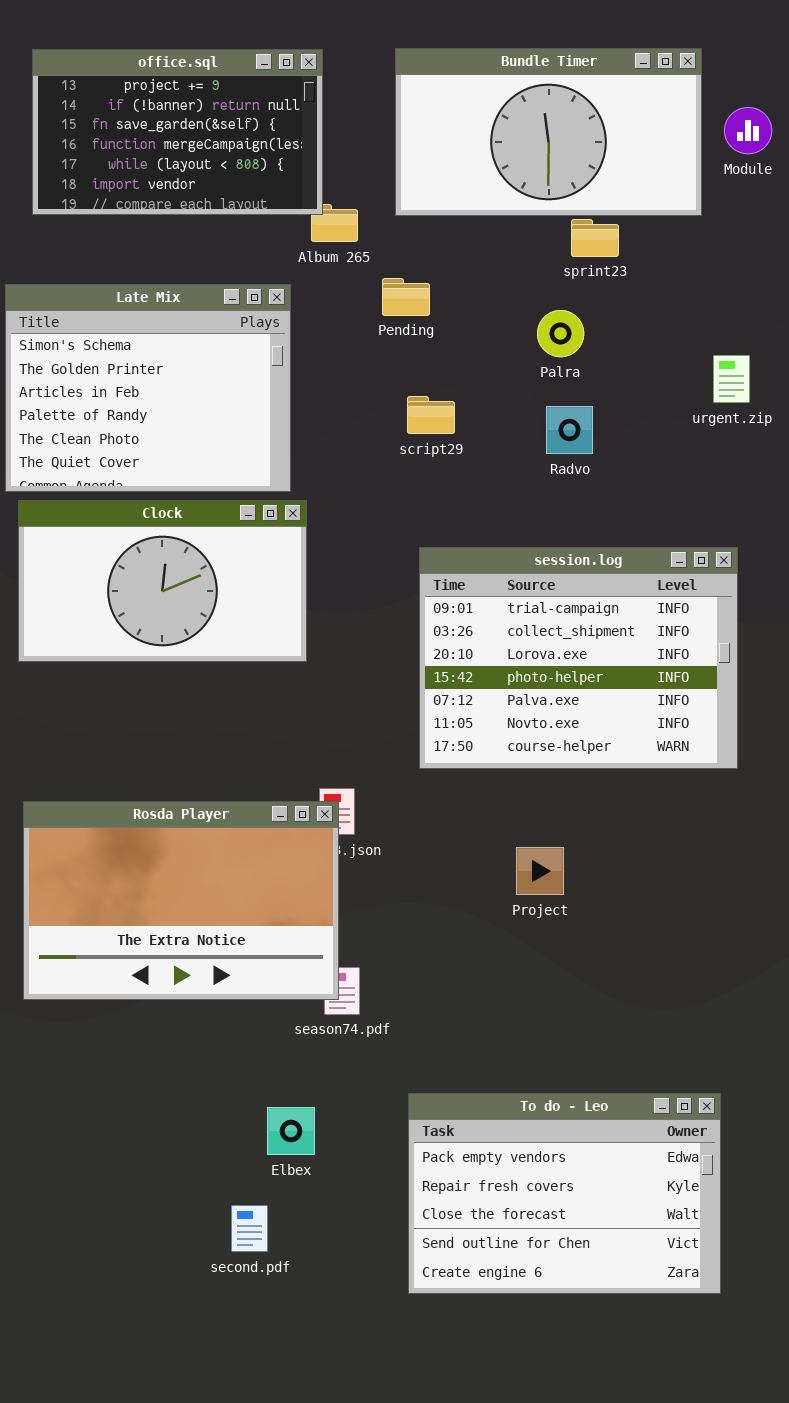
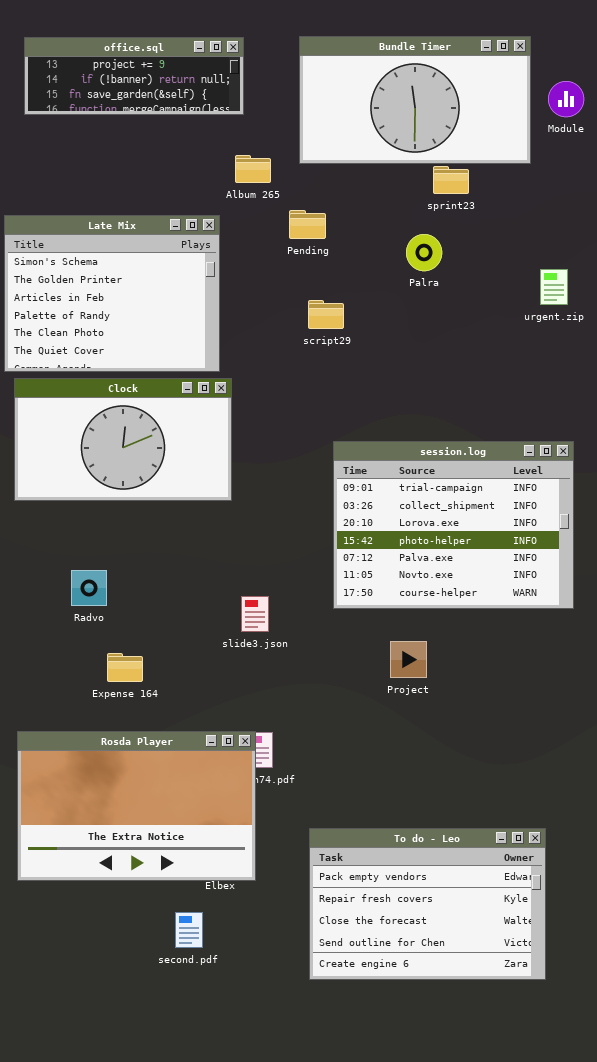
office.sql: [32,49,323,215] -> [24,37,244,115], resized
Radvo: [546,406,593,454] -> [71,570,107,606], moved
session.log: [419,547,738,769] -> [333,441,574,609], moved
Rosda Player: [23,801,339,1000] -> [17,731,256,881], moved

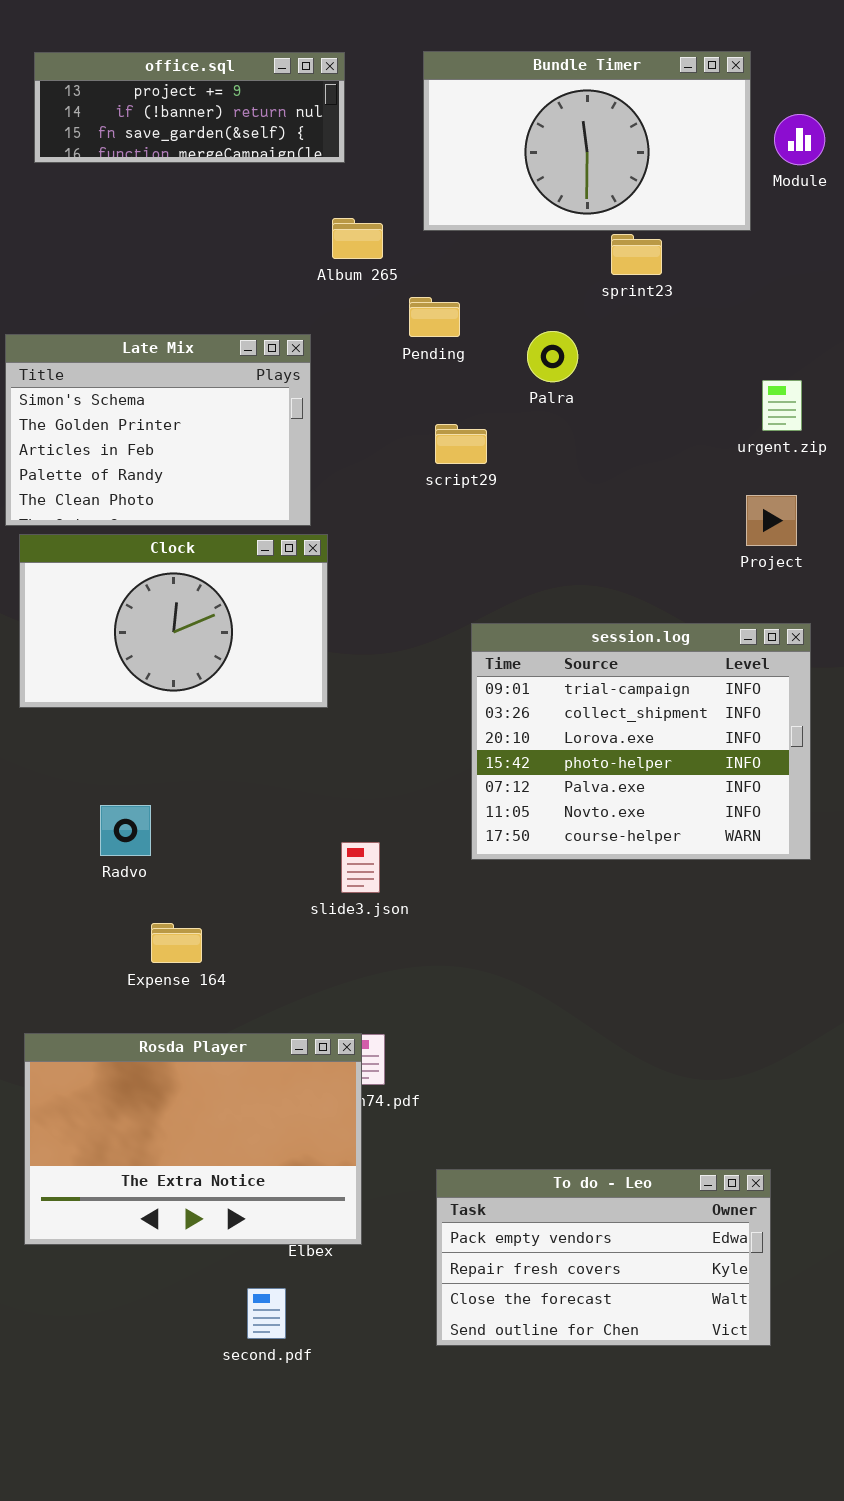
Late Mix: [4,215,220,372] -> [5,334,311,526], resized
Palra: [406,234,442,271] -> [527,331,578,382], moved
Project: [390,641,427,678] -> [746,495,797,546], moved
To do - Leo: [309,828,546,980] -> [436,1169,771,1346], resized

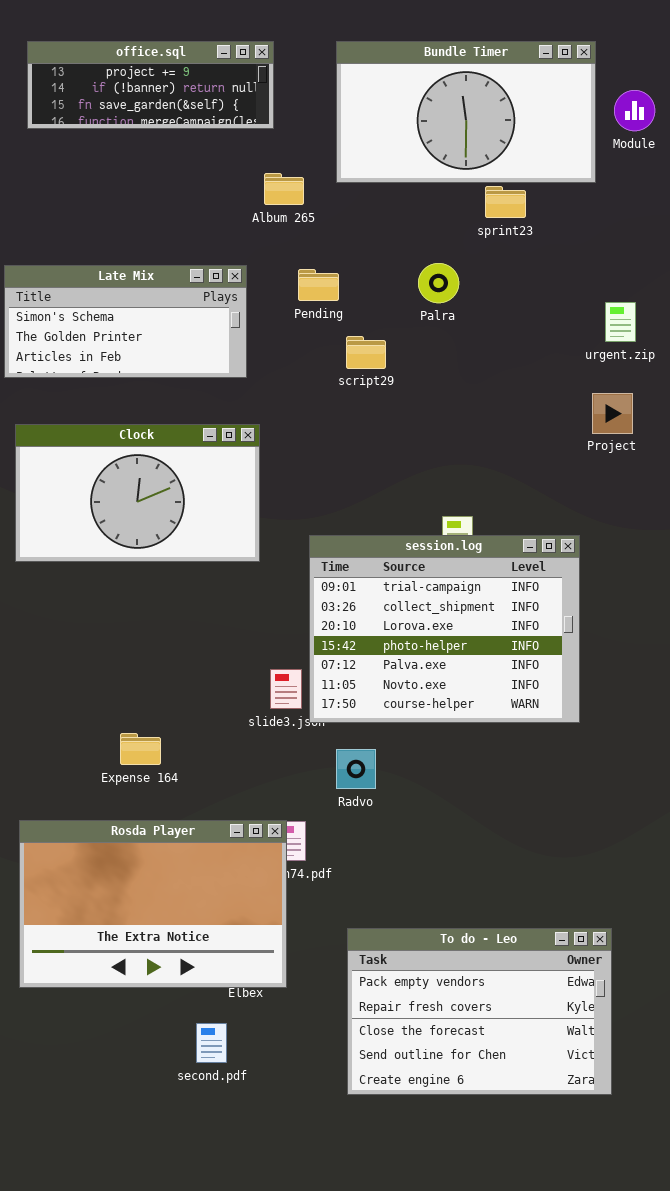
Pending: [409,297,460,337] -> [298,269,339,301], moved
Late Mix: [5,334,311,526] -> [4,265,247,378], resized
session.log: [471,623,811,860] -> [309,535,580,723], moved
Radvo: [100,805,151,856] -> [336,749,376,789], moved
To do - Leo: [436,1169,771,1346] -> [347,928,612,1095], resized

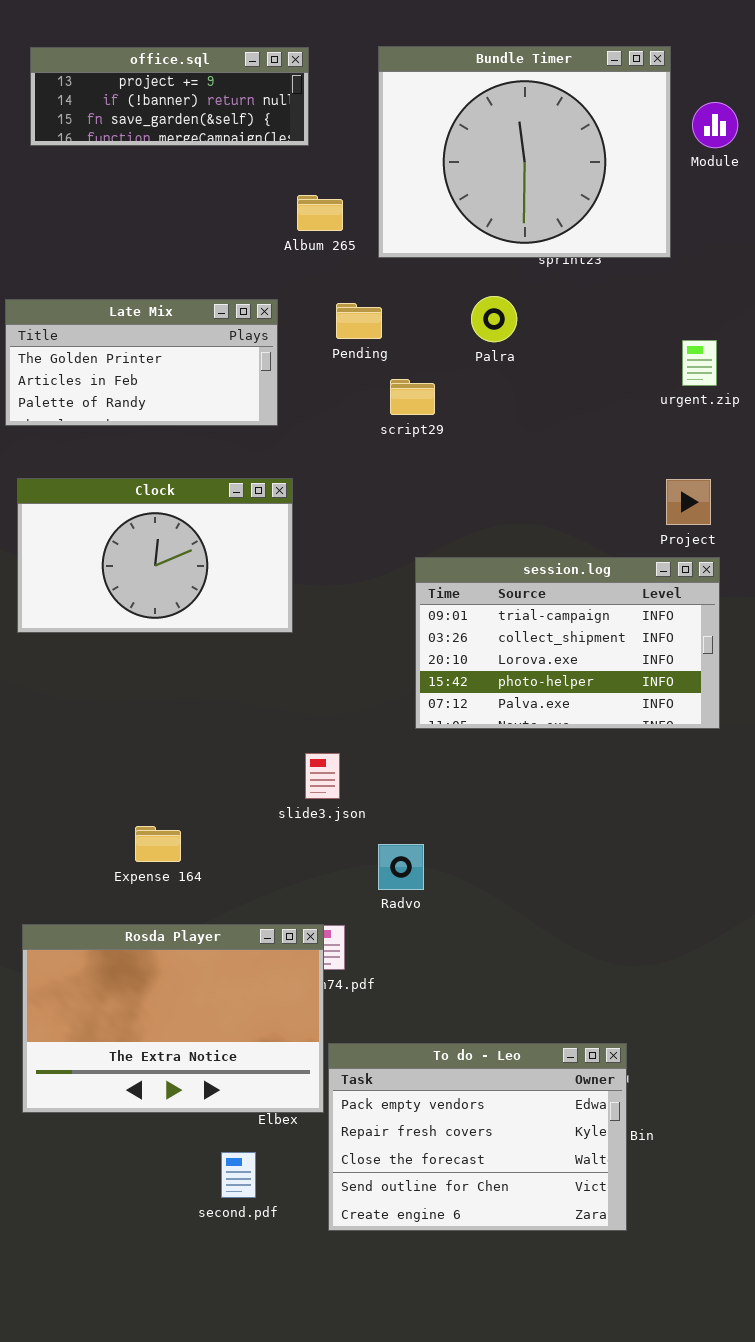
Bundle Timer: [336,41,596,183] -> [378,46,671,258], resized
Late Mix: [4,265,247,378] -> [5,299,278,426], scrolled down 1 row
Project: [592,393,633,434] -> [666,479,711,525], moved
session.log: [309,535,580,723] -> [415,557,720,729], moved, resized
To do - Leo: [347,928,612,1095] -> [328,1043,627,1231], moved

